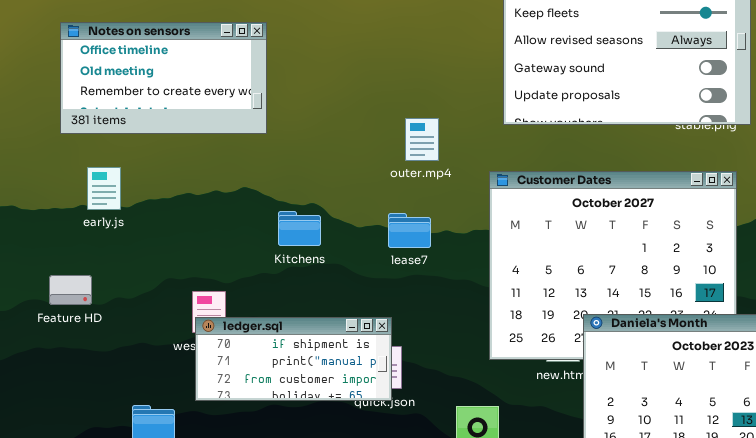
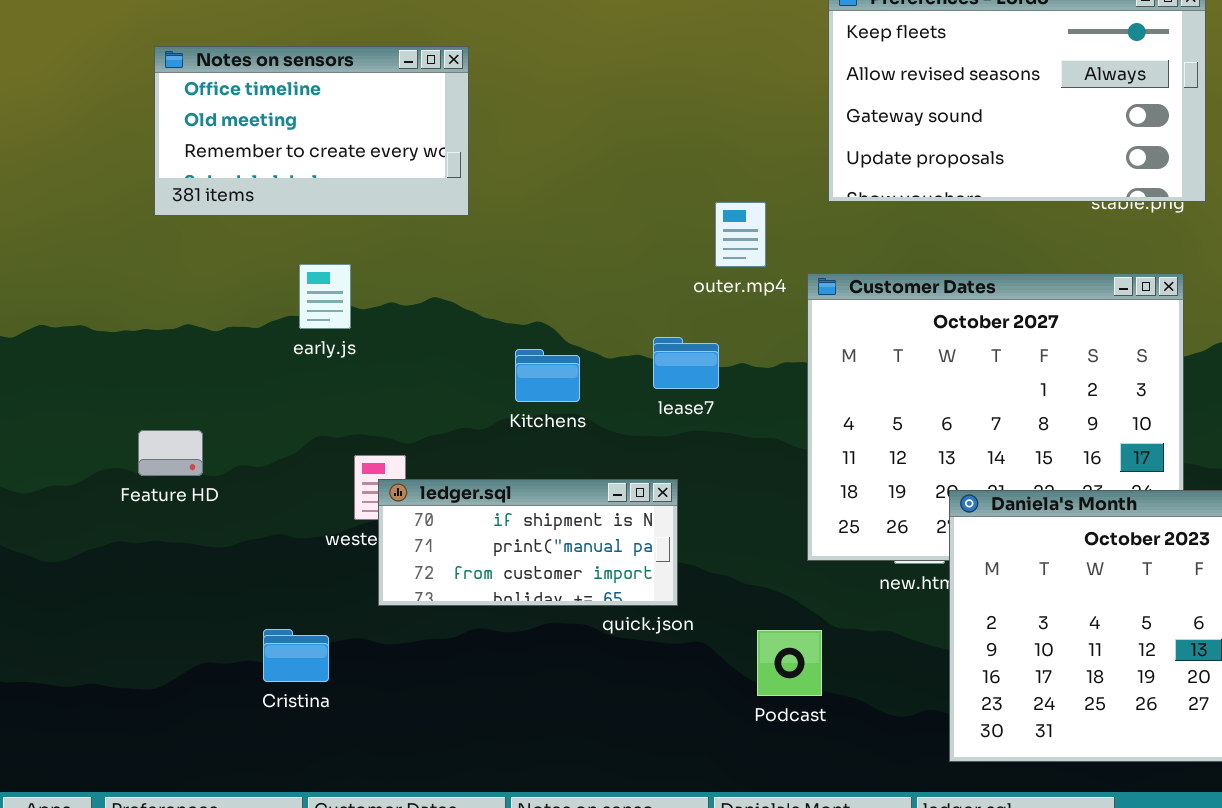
outer.mp4: [405,118,439,161] -> [715,202,766,267], moved
early.js: [87,167,121,210] -> [299,264,351,329], moved
Kitchens: [278,211,321,246] -> [515,349,580,402], moved
ledger.sql: [195,317,392,401] -> [378,479,678,606], moved

